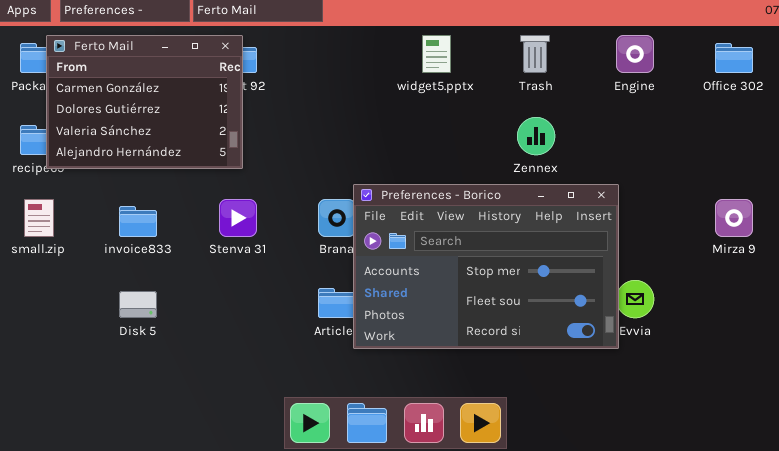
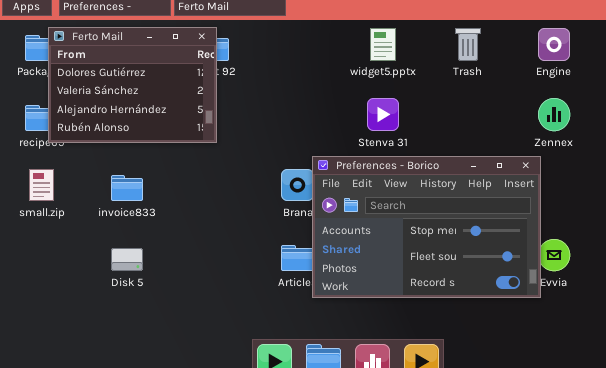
Ferto Mail: [46,35,243,169] -> [48,27,217,143], scrolled down 1 row
Zennex: [517,117,555,155] -> [538,98,570,131], moved
Stenva 31: [219,199,257,237] -> [367,98,399,131], moved

